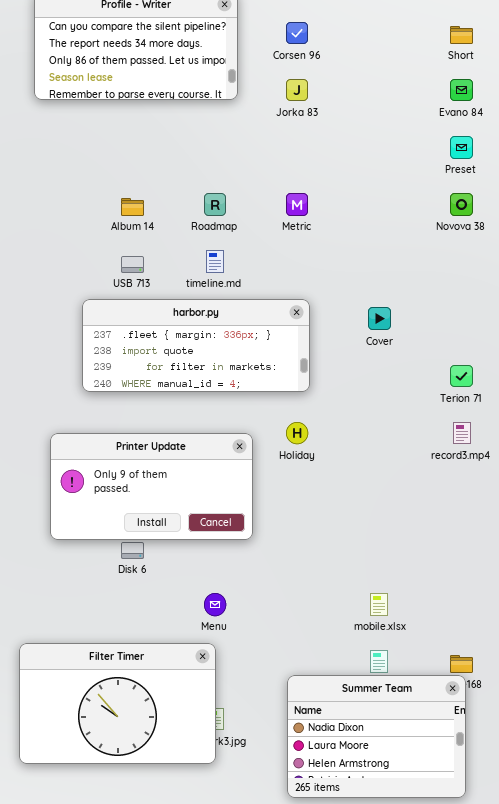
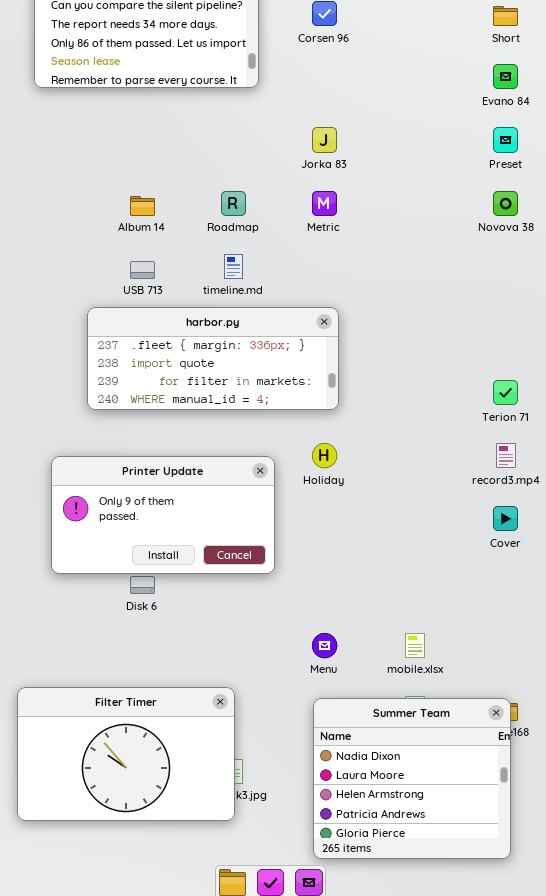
Jorka 83: [286,79,308,101] -> [312,127,337,153], moved
Cover: [368,307,391,330] -> [493,506,518,531], moved
Menu: [204,593,226,616] -> [312,633,337,658], moved
Summer Team: [287,675,466,798] -> [313,698,511,859], resized

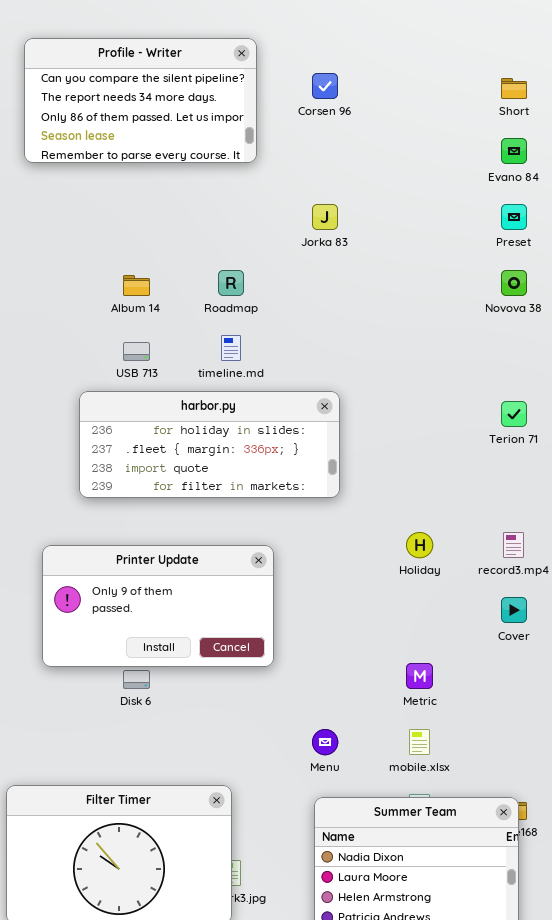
Metric: [312,191,337,216] -> [406,663,433,689], moved
harbor.py: [87,307,339,410] -> [79,391,340,498], scrolled up 1 row
Terion 71: [493,380,518,405] -> [501,401,527,427], moved
Holiday: [312,443,337,468] -> [406,532,433,558], moved

